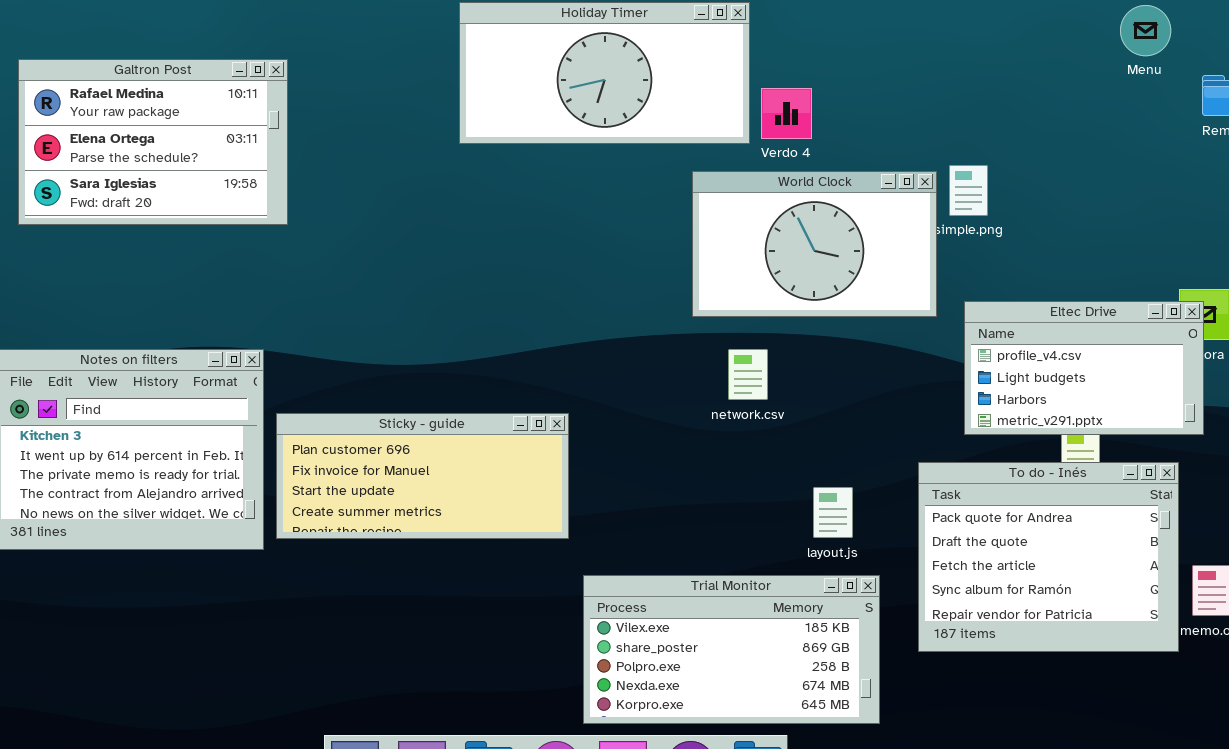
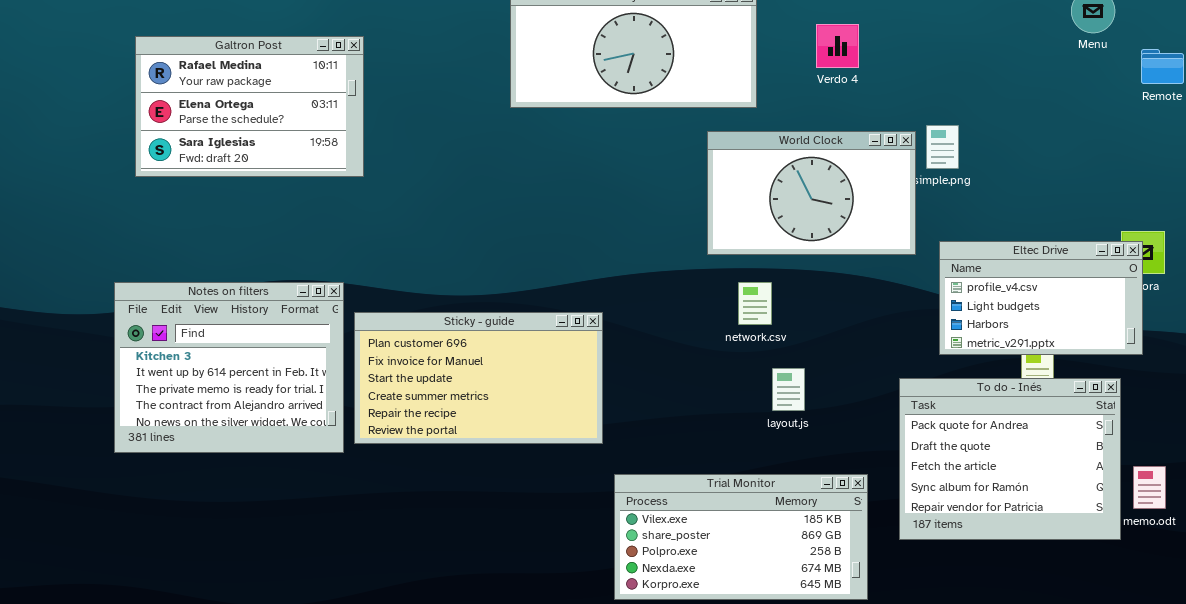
Verdo 4: [761,88,812,139] -> [816,24,859,68], moved
Sticky - guide: [276,413,569,539] -> [354,312,603,444], resized
layout.js: [813,487,853,538] -> [772,368,805,411], moved

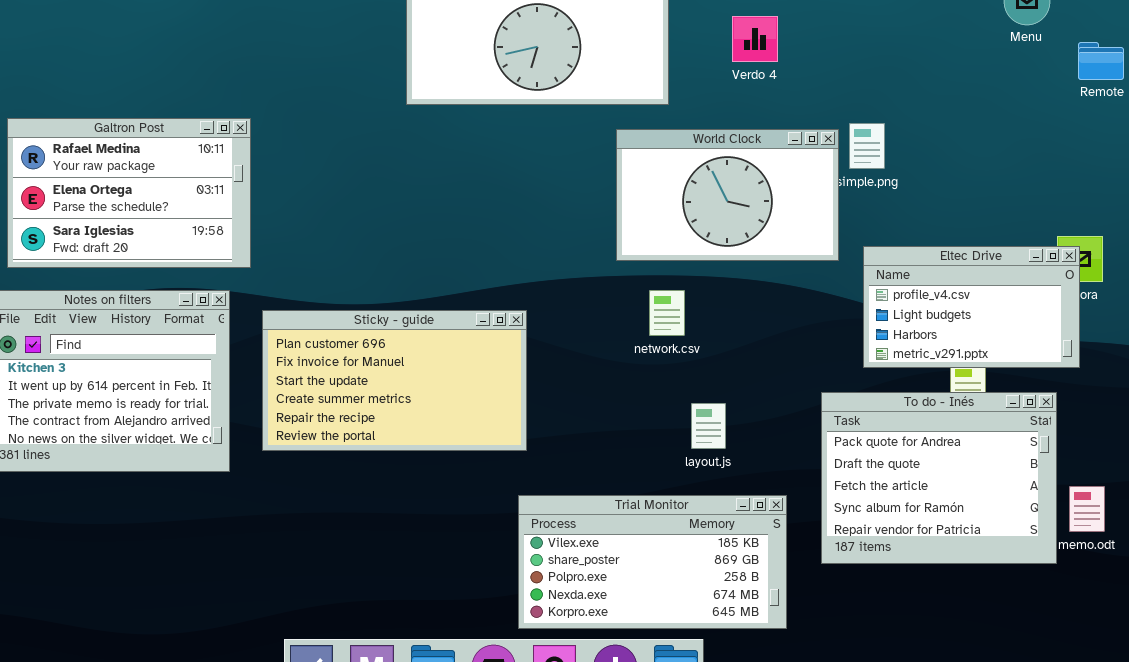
Galtron Post: [135,36,364,177] -> [7,118,251,268], moved
Sticky - guide: [354,312,603,444] -> [262,310,527,451], moved
layout.js: [772,368,805,411] -> [691,403,726,449], moved

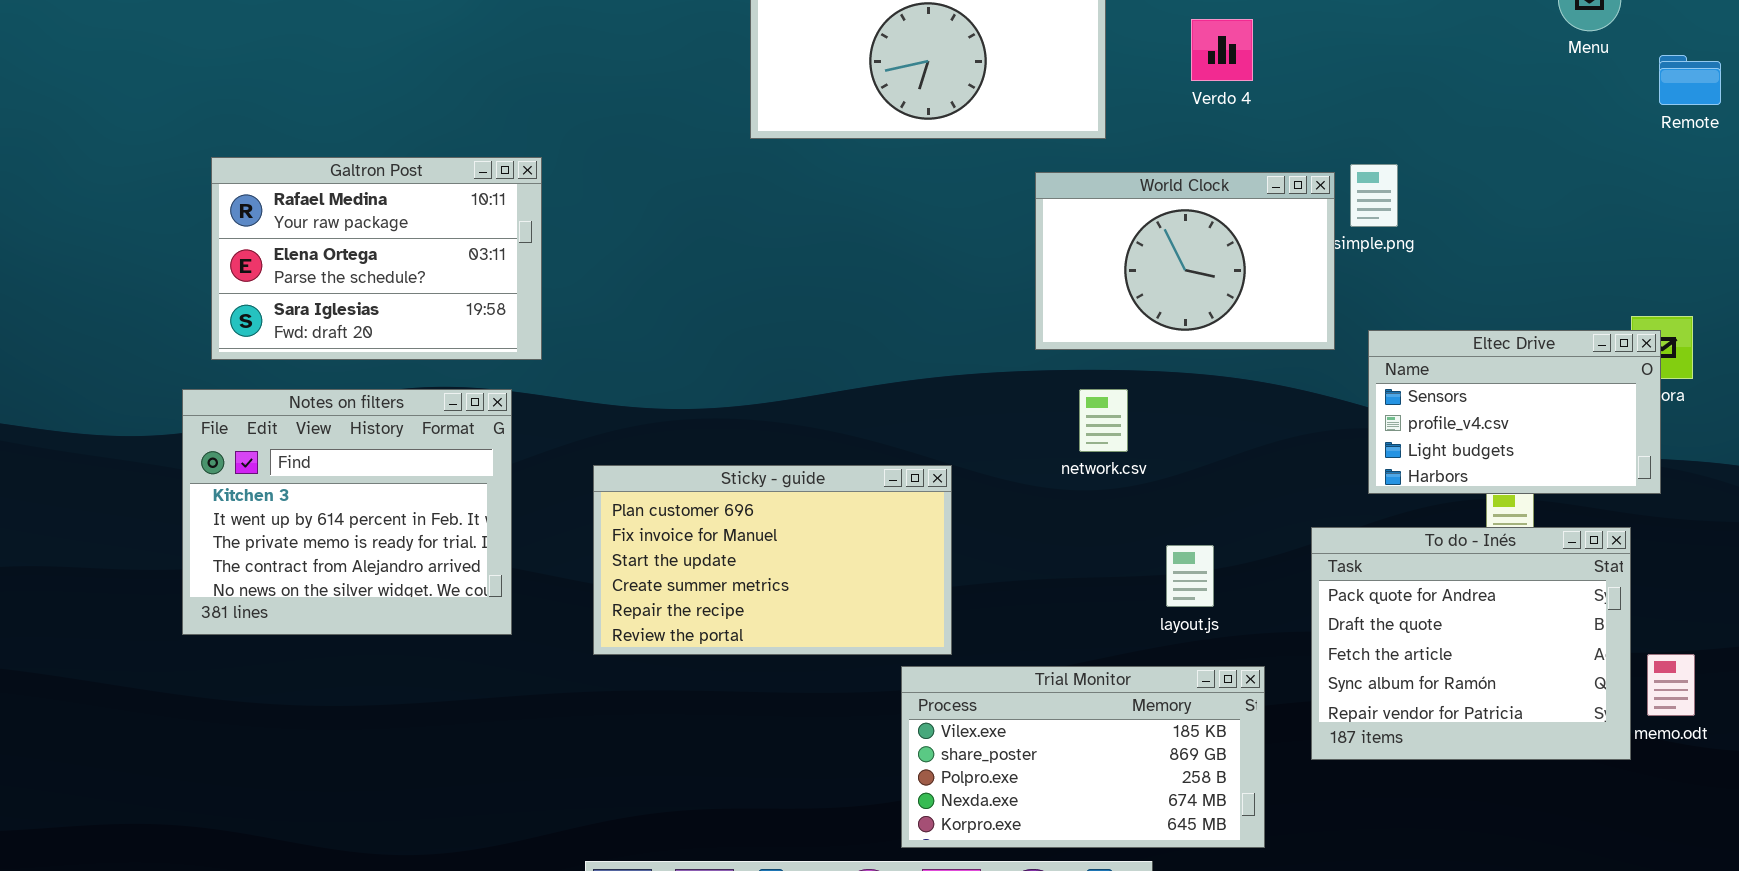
Eltec Drive: [863,246,1080,368] -> [1368,330,1661,494], scrolled up 1 row
Sticky - guide: [262,310,527,451] -> [593,465,952,655], moved
layout.js: [691,403,726,449] -> [1166,545,1214,607], moved

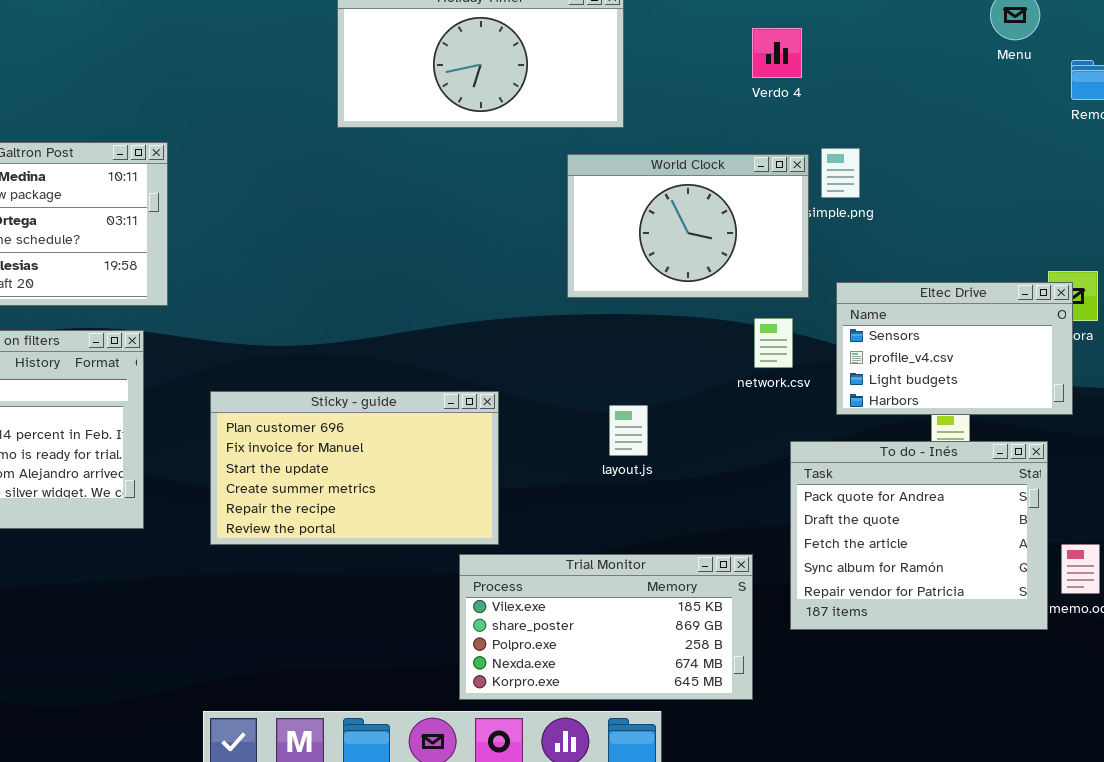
Verdo 4: [1191,19,1253,81] -> [752,28,802,78], moved
network.csv: [1079,389,1128,452] -> [754,318,793,368], moved
layout.js: [1166,545,1214,607] -> [609,405,648,456], moved

